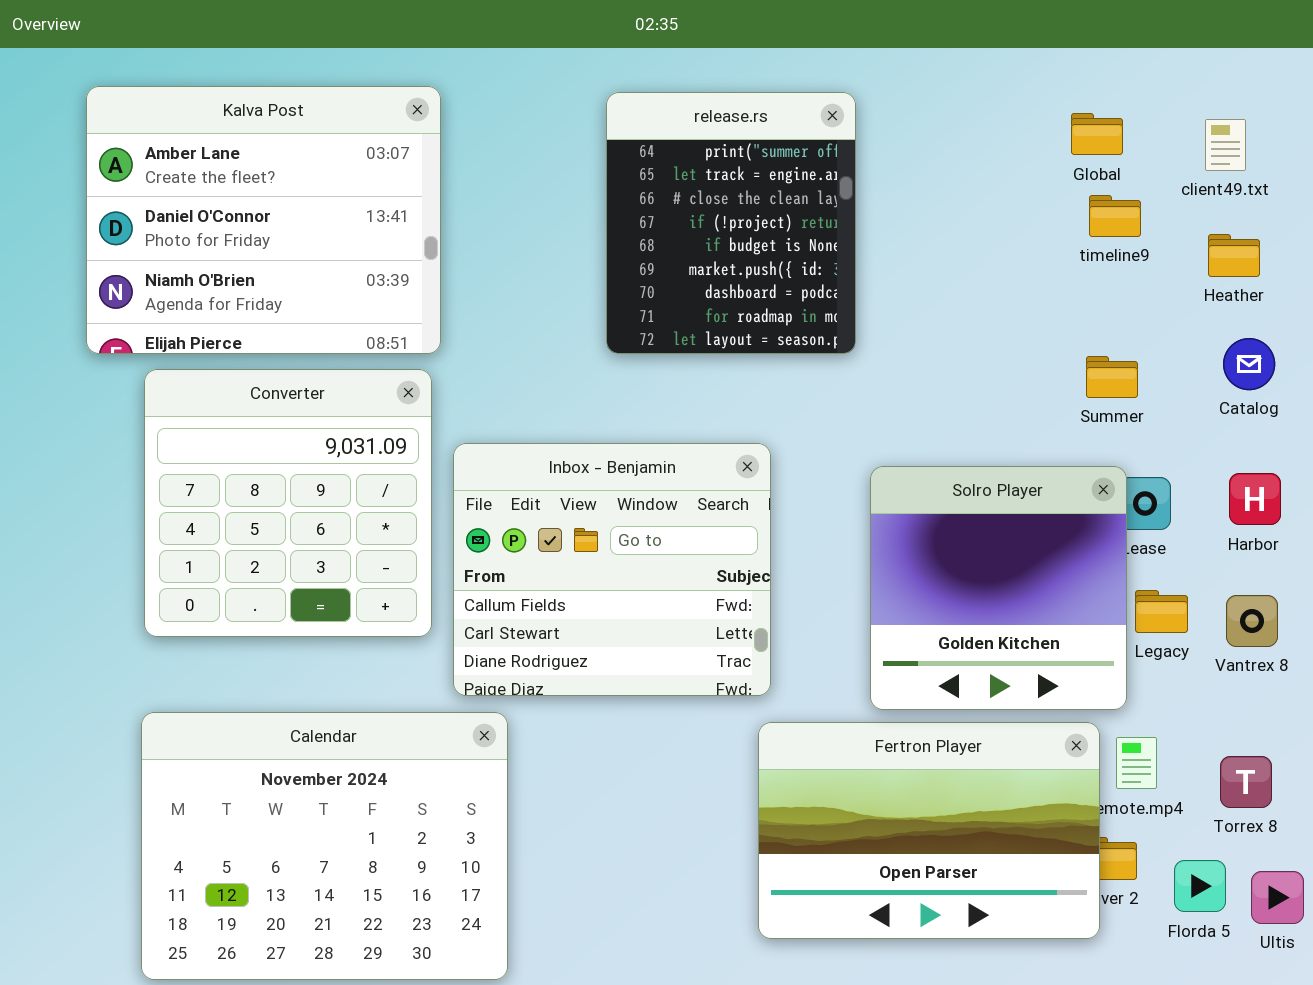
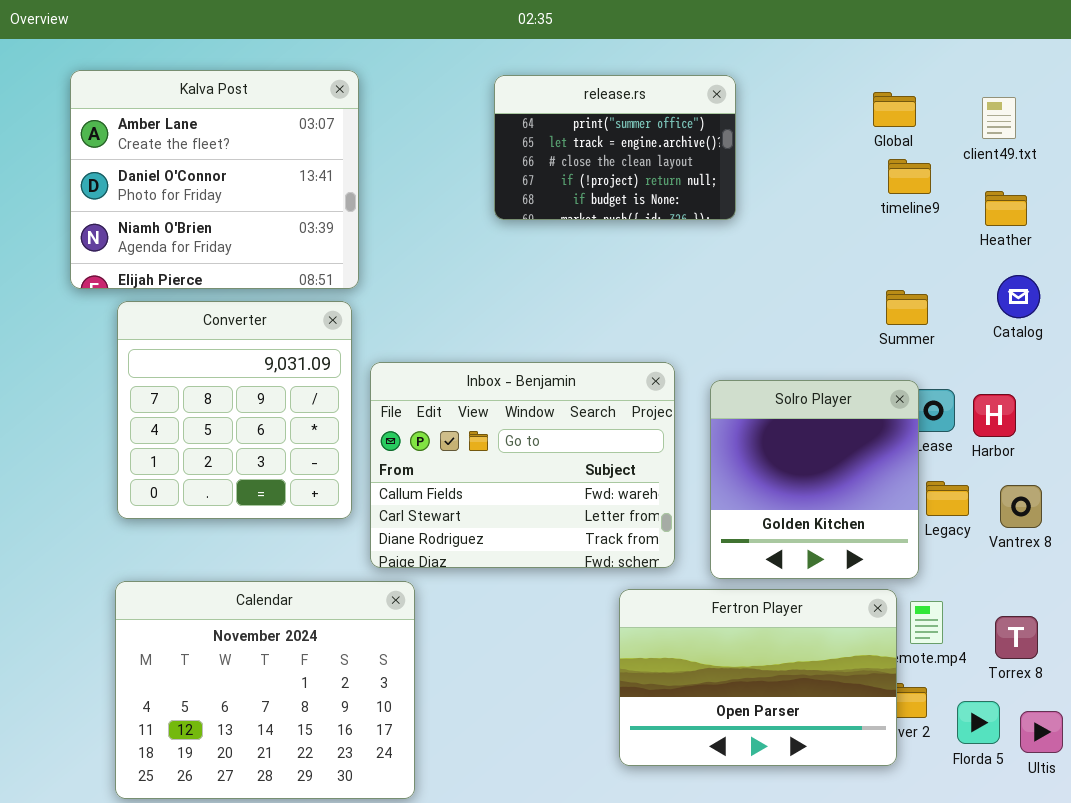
release.rs: [606,92,856,354] -> [494,75,736,220], resized
Inbox - Benjamin: [453,443,771,696] -> [370,362,675,568], resized
Harbor: [1229,473,1281,525] -> [973,394,1016,437], moved

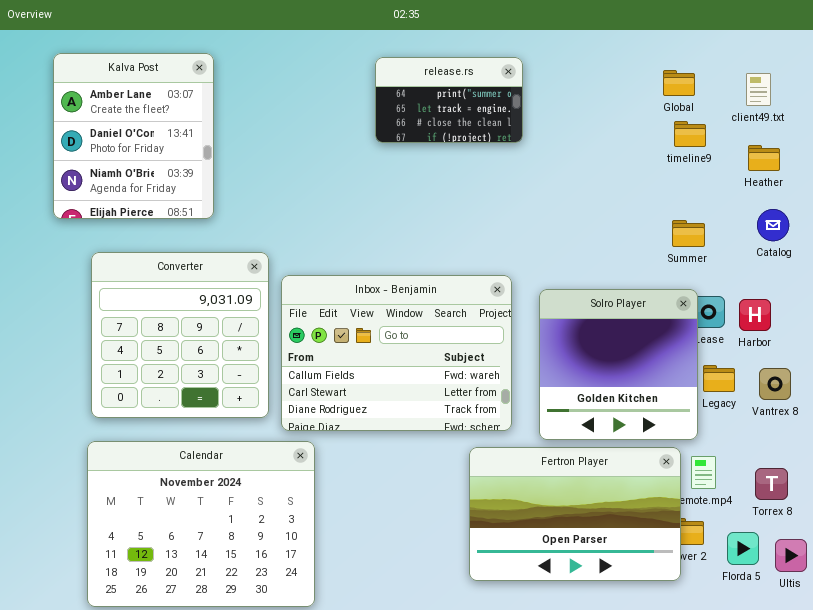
Kalva Post: [70,70,359,289] -> [53,53,214,219], resized
release.rs: [494,75,736,220] -> [375,57,523,143], resized
Converter: [117,301,352,519] -> [91,252,269,418], moved

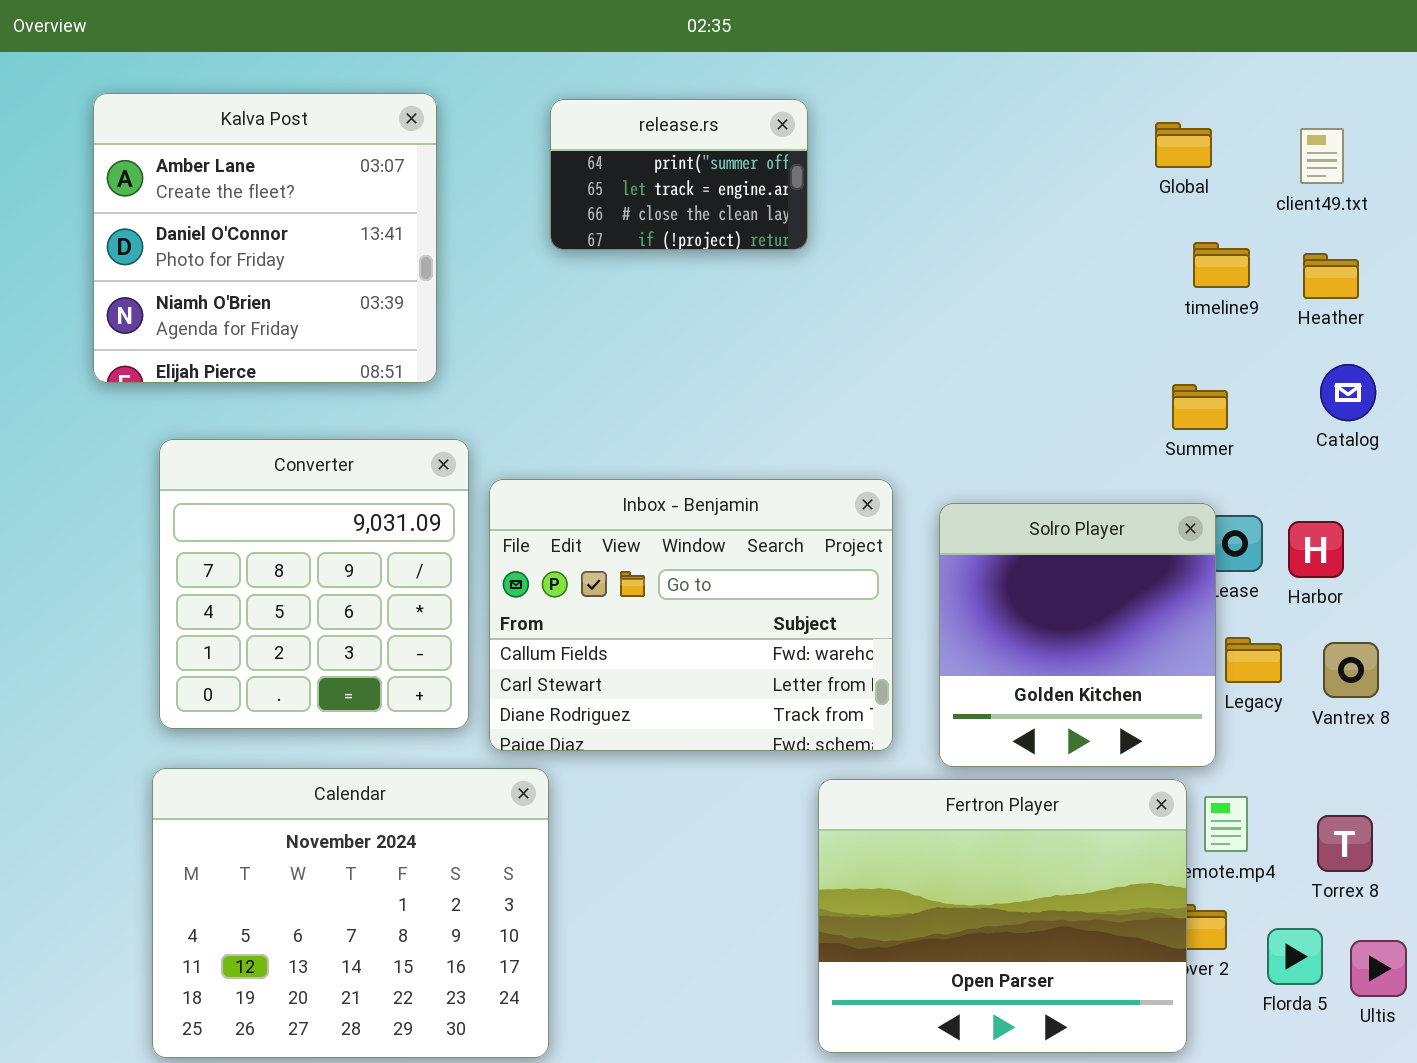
Kalva Post: [53,53,214,219] -> [93,93,437,383], resized
release.rs: [375,57,523,143] -> [550,99,808,250], moved
timeline9: [674,121,706,147] -> [1193,242,1250,288], moved
Fertron Player: [469,447,681,581] -> [818,779,1187,1053], resized

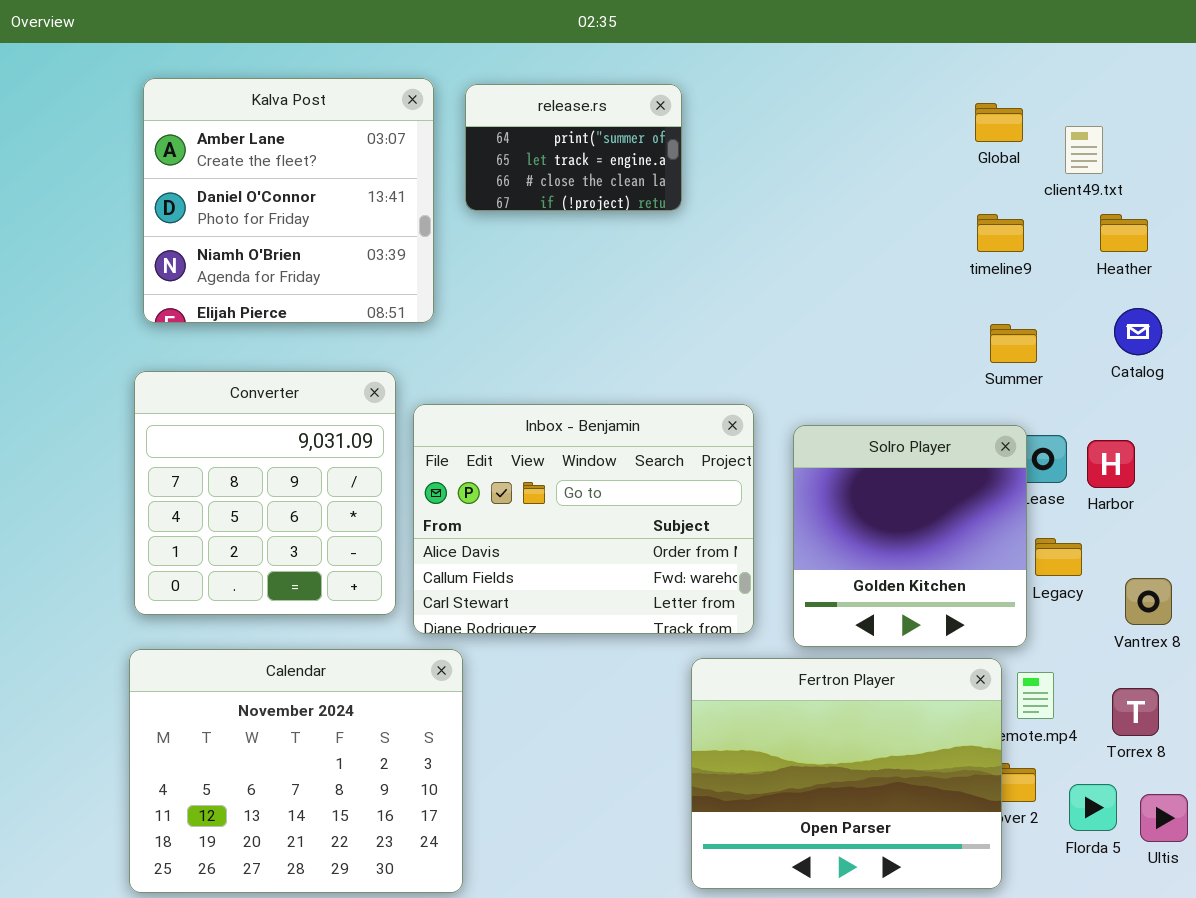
Kalva Post: [93,93,437,383] -> [143,78,434,323], moved
client49.txt: [1300,128,1344,184] -> [1065,126,1103,174], moved
timeline9: [1193,242,1250,288] -> [977,214,1024,252], moved
Inbox - Benjamin: [489,479,893,751] -> [413,404,754,634], scrolled up 1 row
Vantrex 8: [1323,642,1379,698] -> [1125,578,1172,625], moved

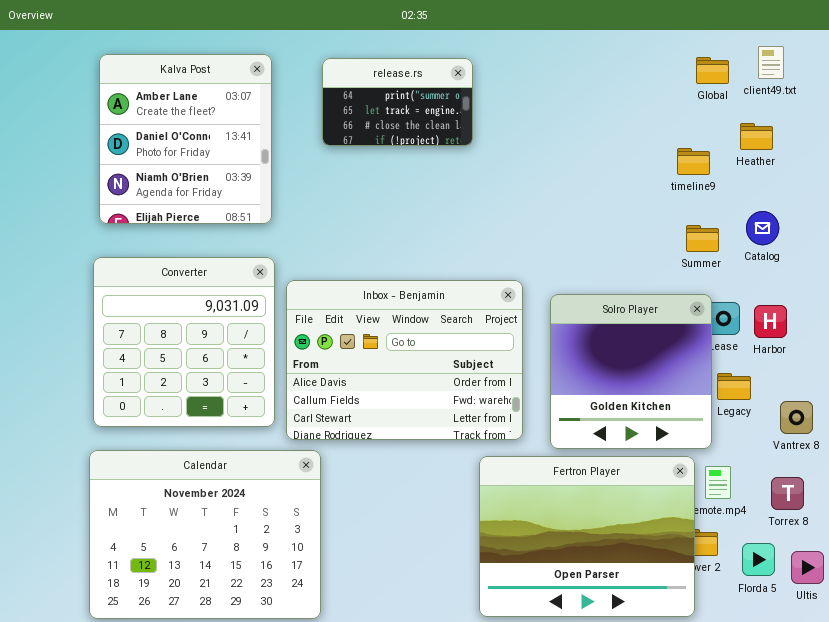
Kalva Post: [143,78,434,323] -> [99,54,272,224], resized
Global: [975,103,1023,142] -> [696,57,729,84], moved
client49.txt: [1065,126,1103,174] -> [758,46,784,79], moved
Heather: [1100,214,1148,252] -> [740,123,773,150], moved
Catalog: [1114,308,1162,355] -> [746,211,779,245], moved

